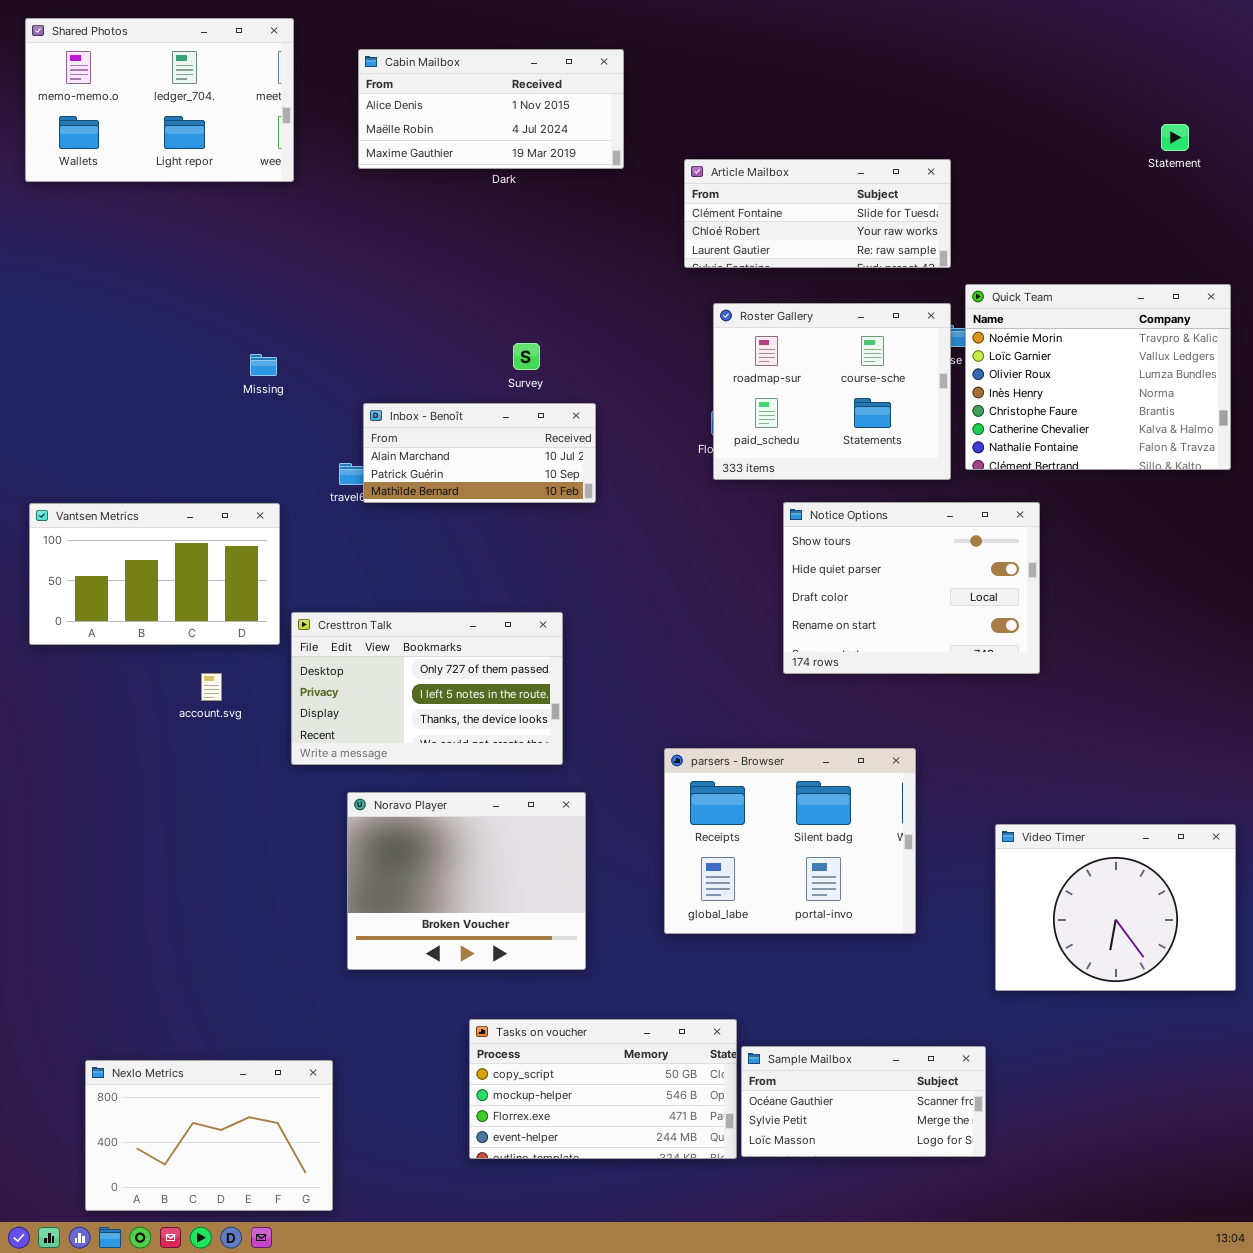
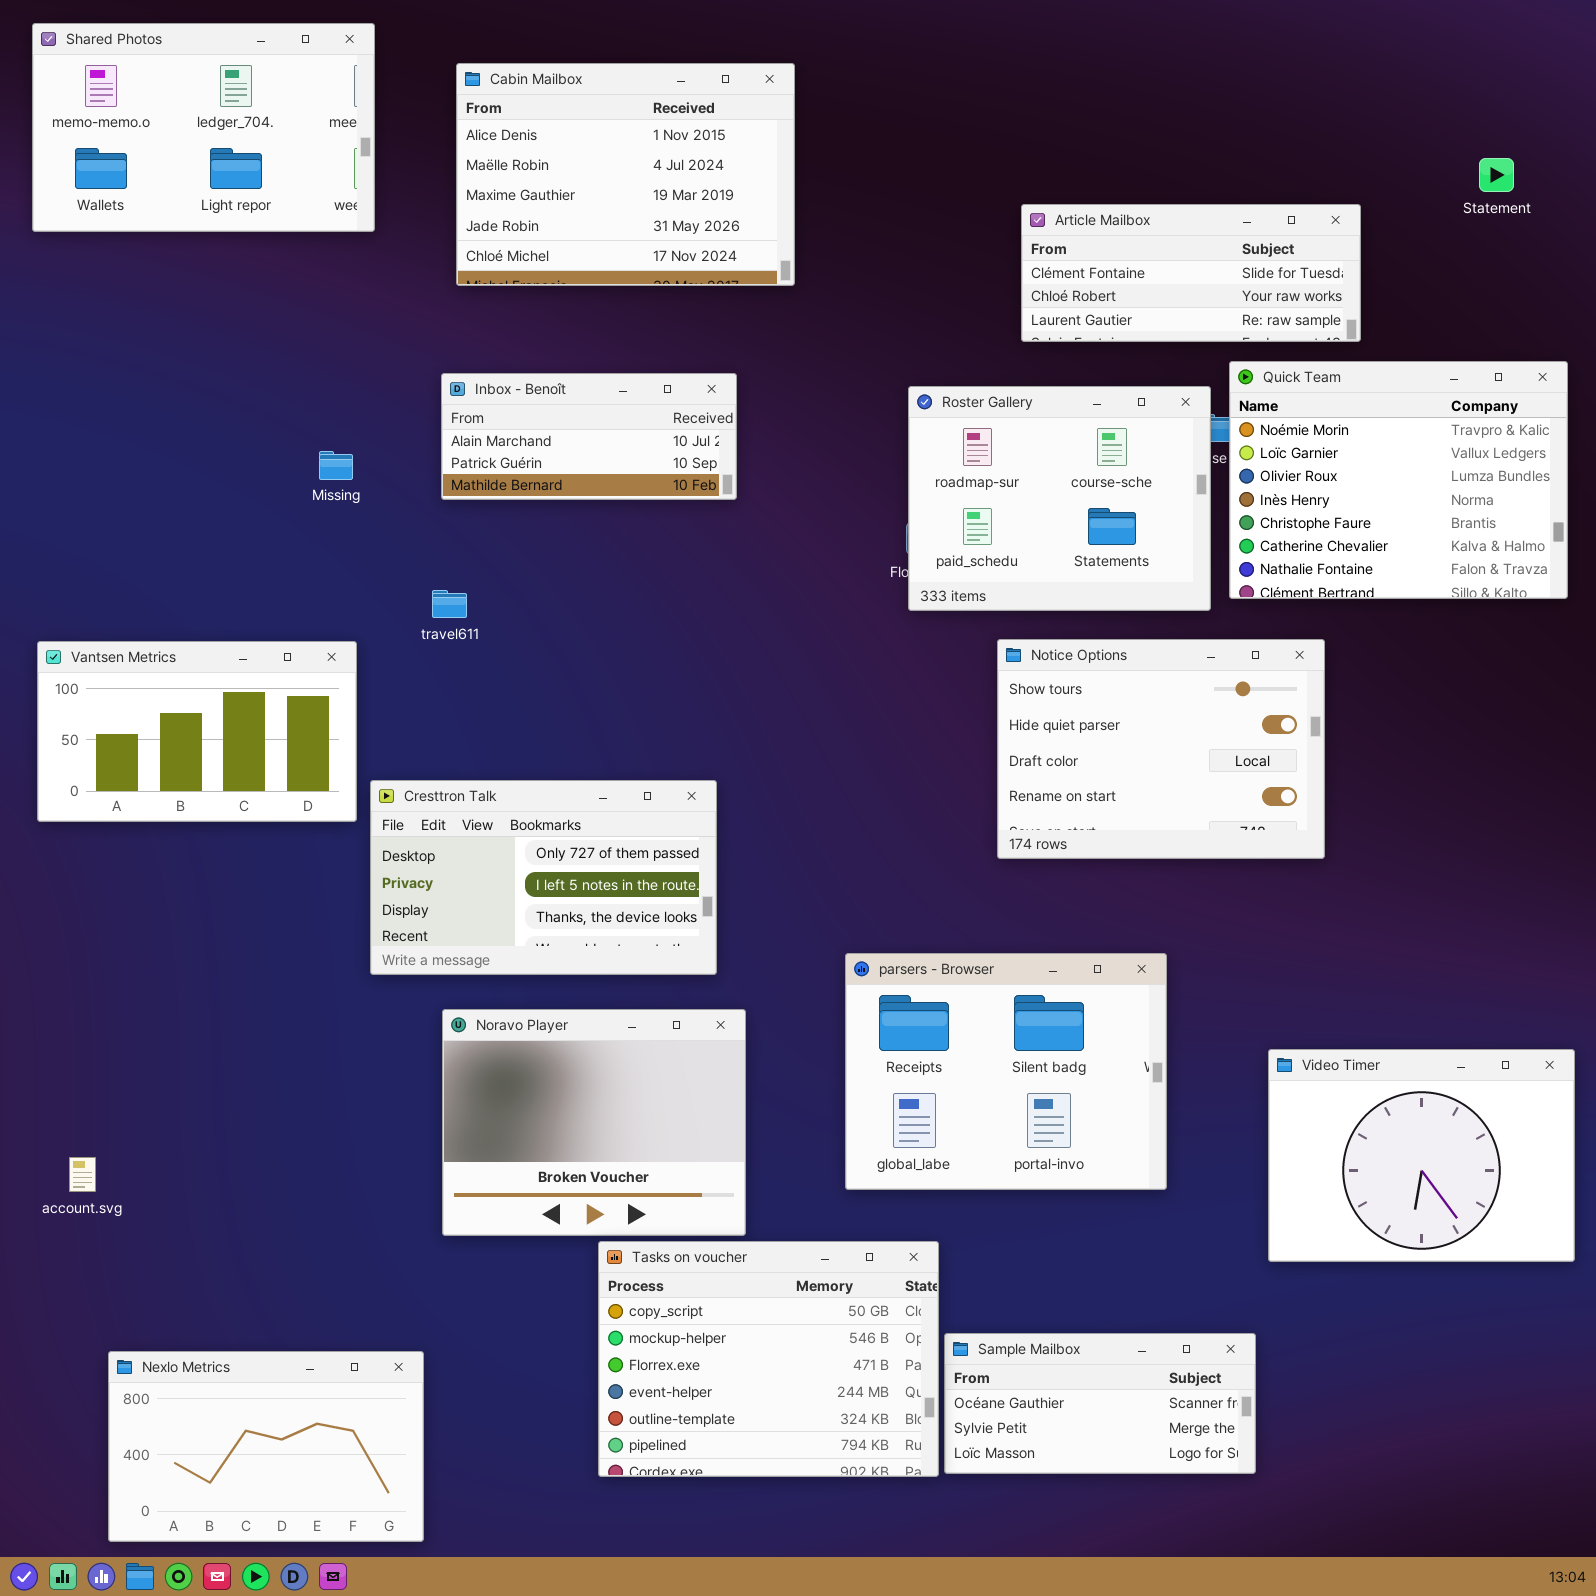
Cabin Mailbox: [358,49,624,169] -> [456,63,795,286], resized
Article Mailbox: [684,159,951,268] -> [1021,204,1361,342], moved
Inbox - Benoît: [363,403,596,503] -> [441,373,737,500], moved
account.svg: [201,673,222,701] -> [69,1157,96,1192], moved
Tasks on voucher: [469,1019,737,1159] -> [598,1241,939,1477], resized

